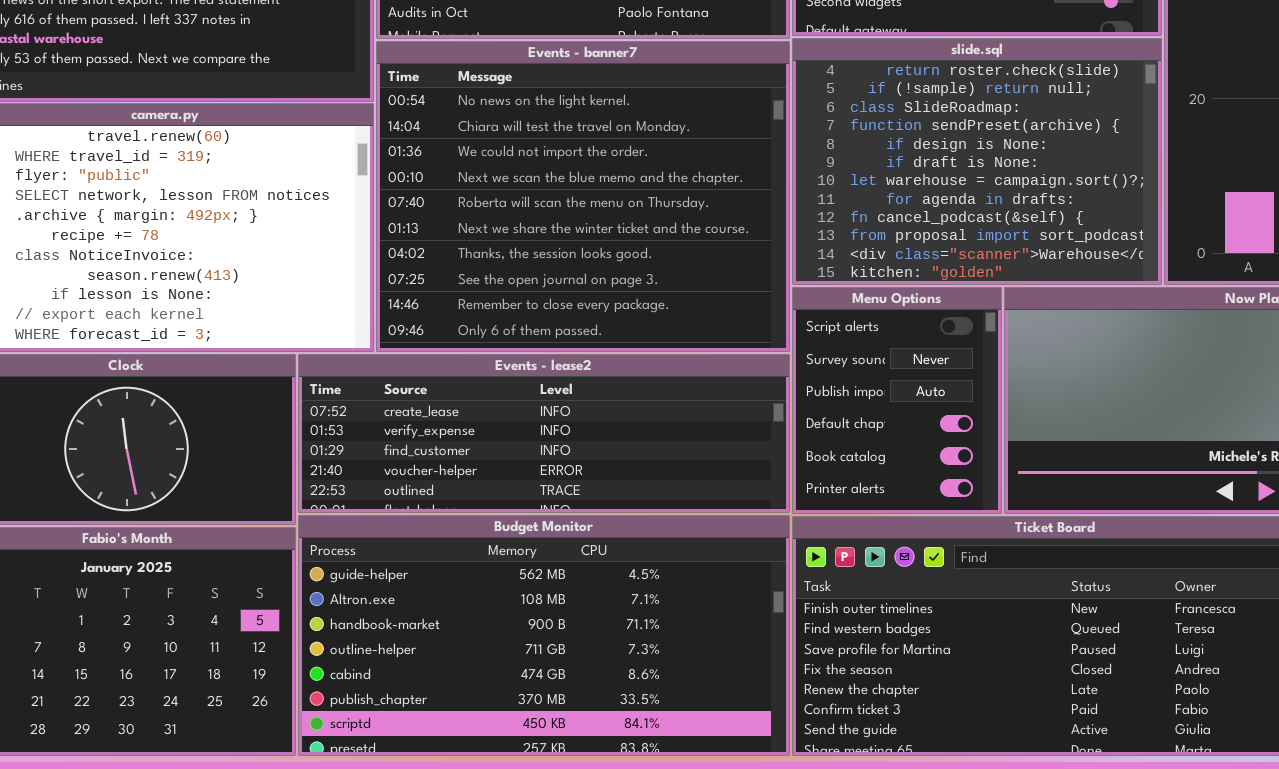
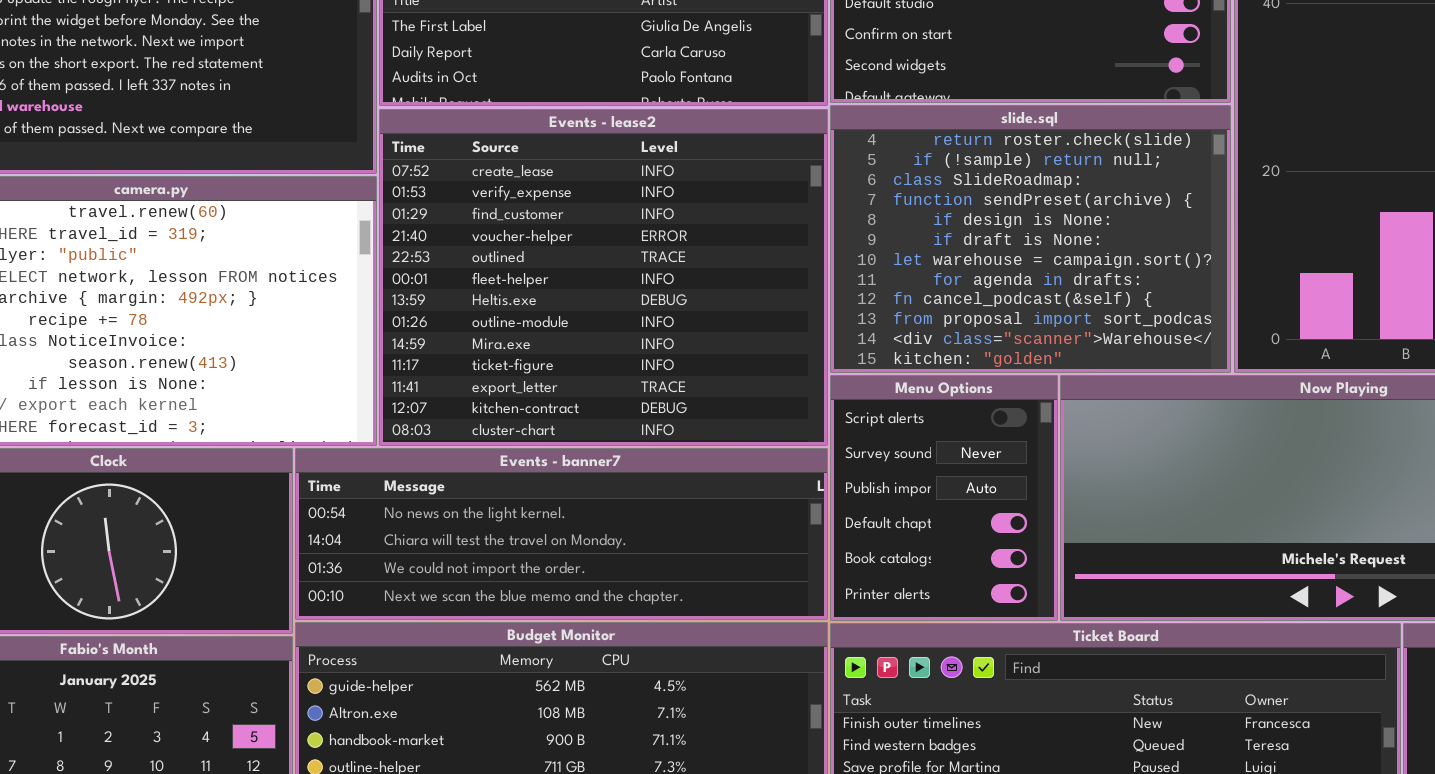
Events - banner7: [376,41,790,352] -> [295,448,828,620], moved, resized
Events - lease2: [298,354,790,513] -> [379,109,828,446], moved, resized

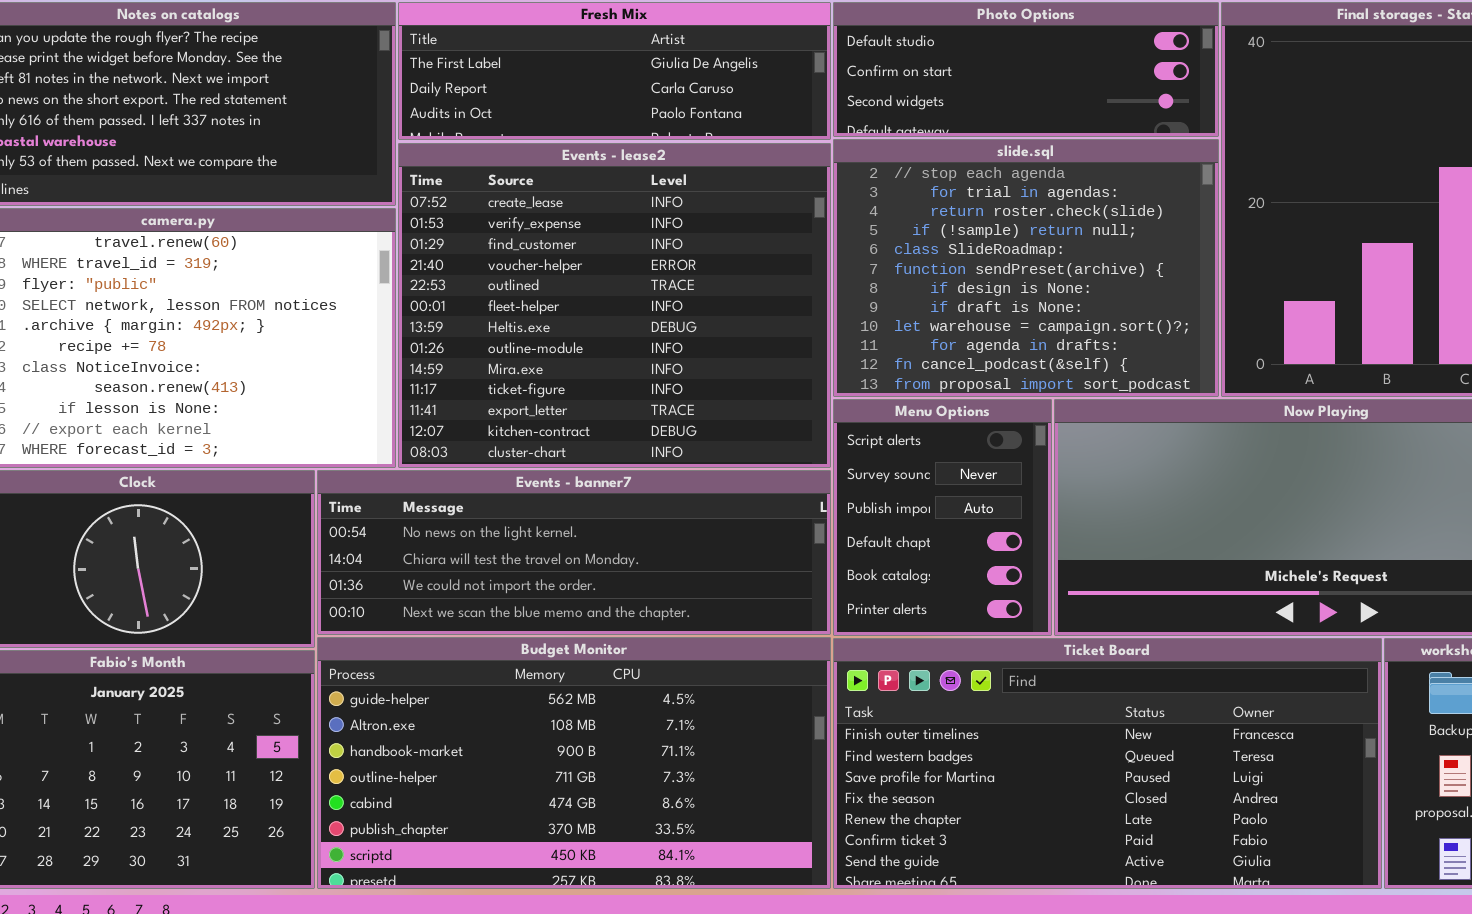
slide.sql: [830,105,1231,373] -> [833,139,1219,397], scrolled up 2 rows

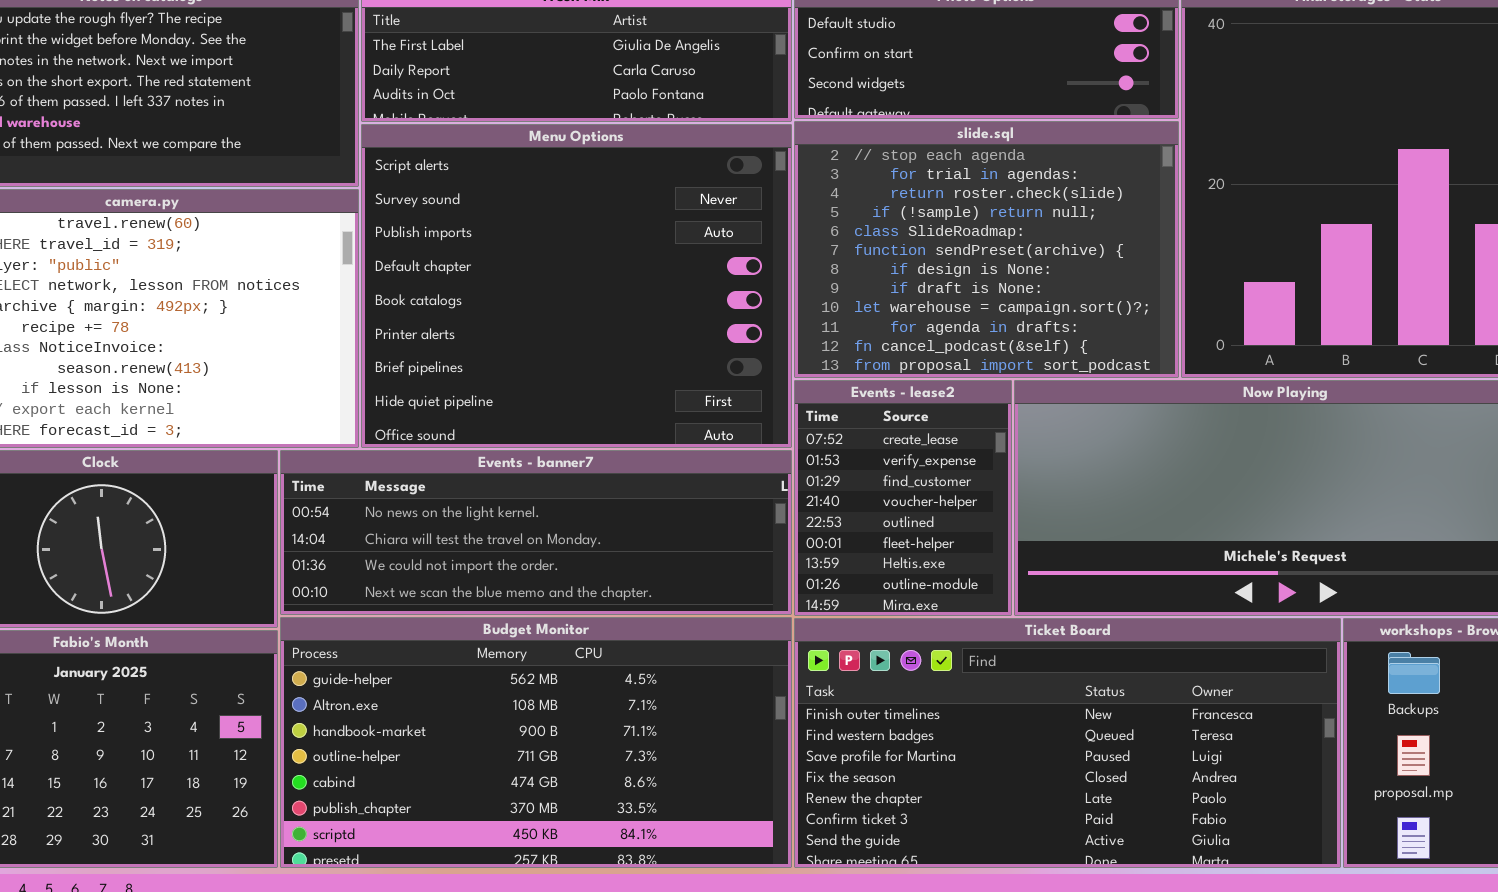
Events - lease2: [398,143,831,468] -> [794,380,1012,616], moved, resized
Menu Options: [833,399,1052,636] -> [361,124,792,448], moved, resized

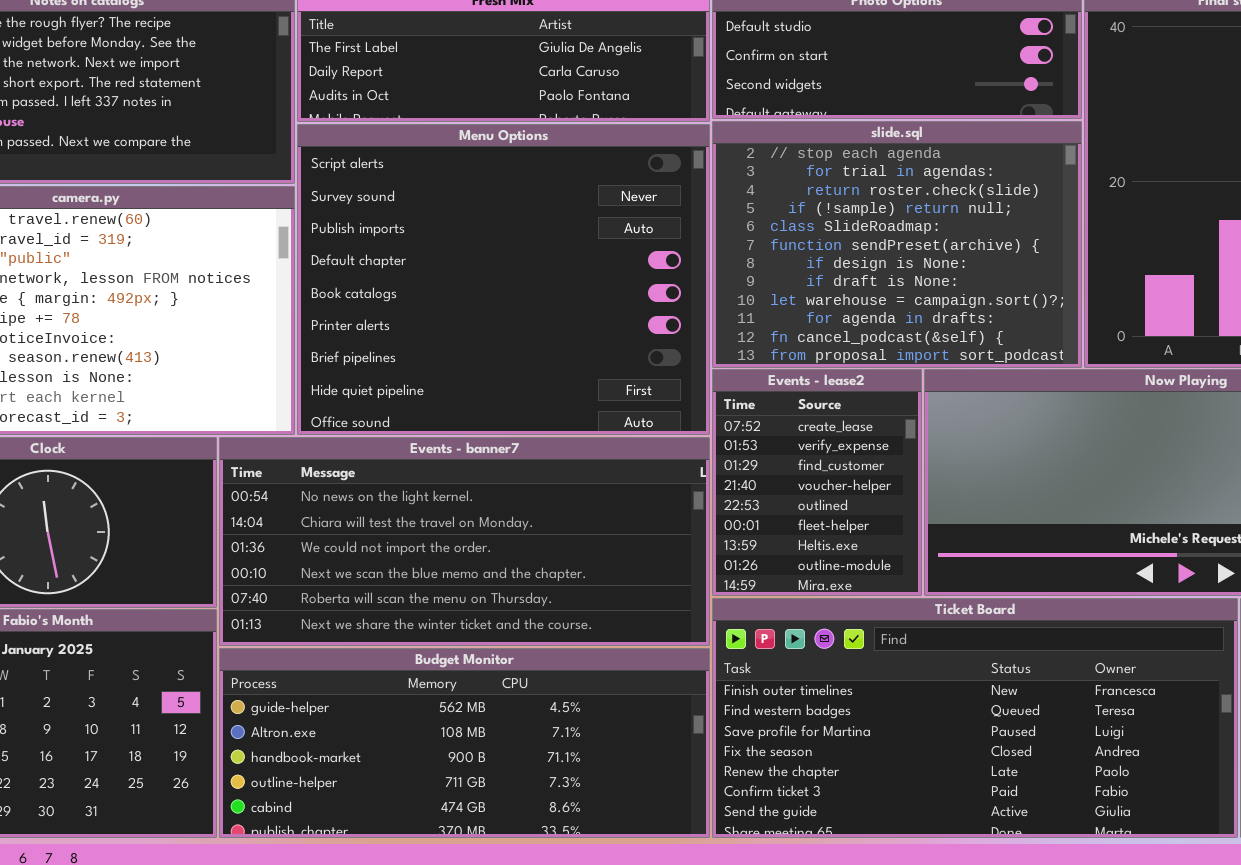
Events - banner7: [280,450,792,615] -> [219,437,710,646], resized
Budget Monitor: [280,617,792,868] -> [219,648,710,838], resized

